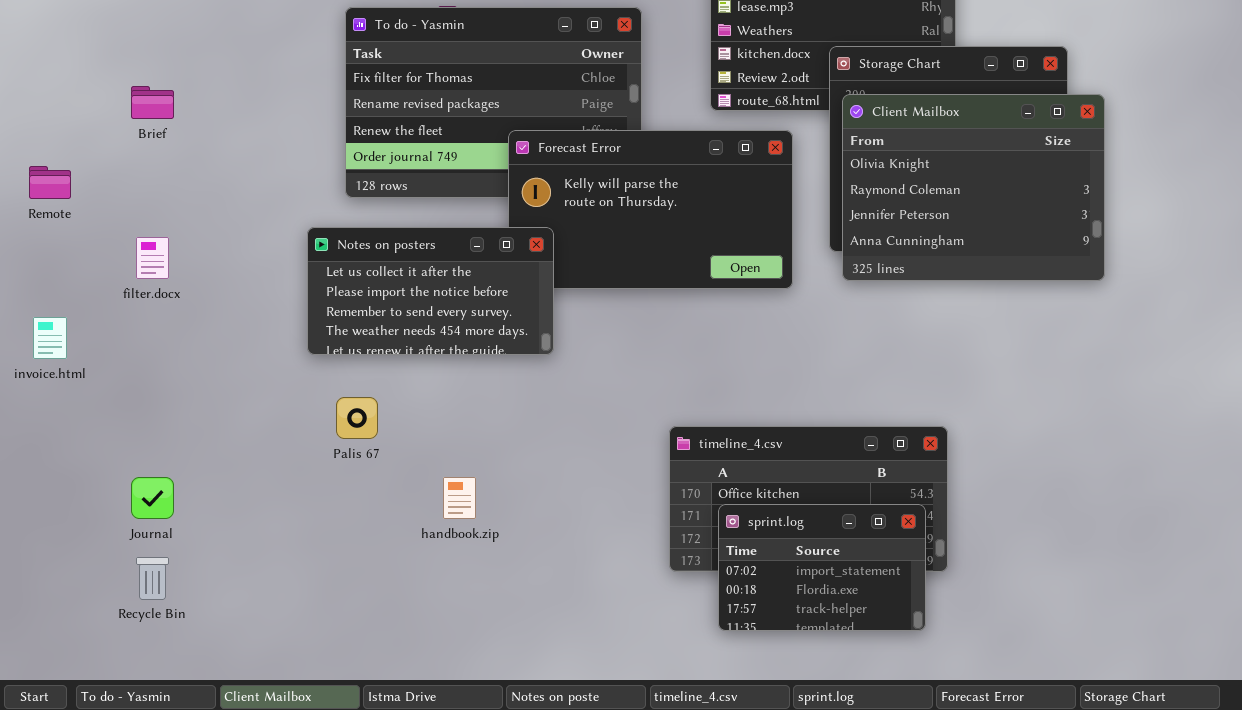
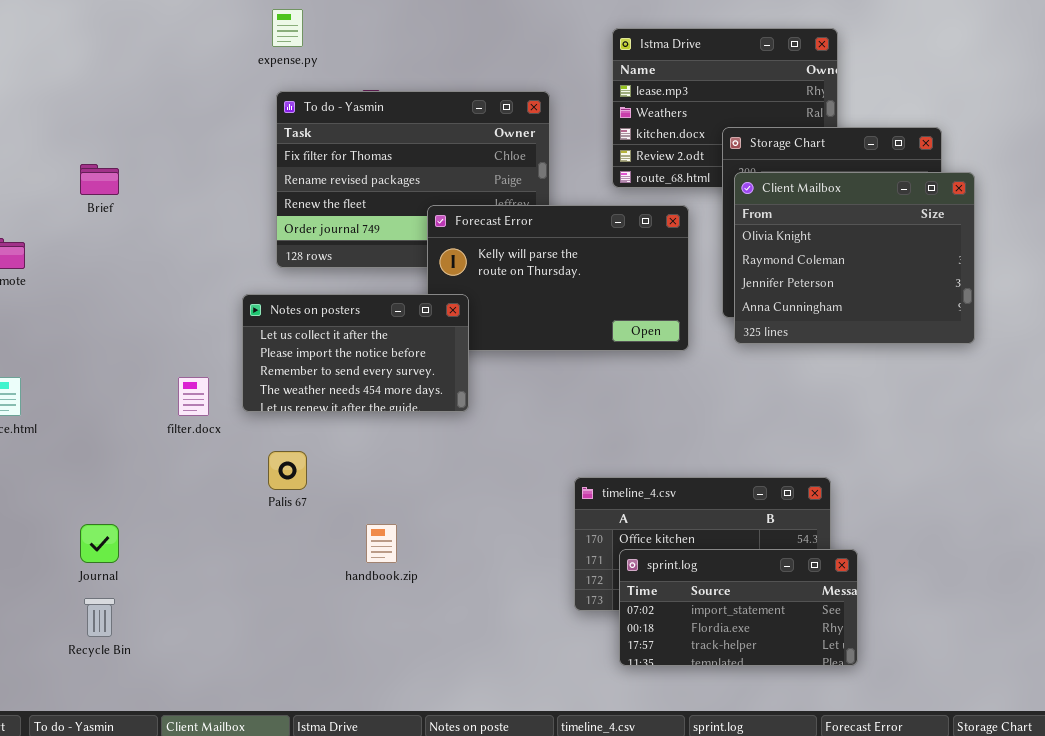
filter.docx: [136,237,169,279] -> [178,377,209,416], moved
sprint.log: [718,504,926,631] -> [619,549,858,666], resized

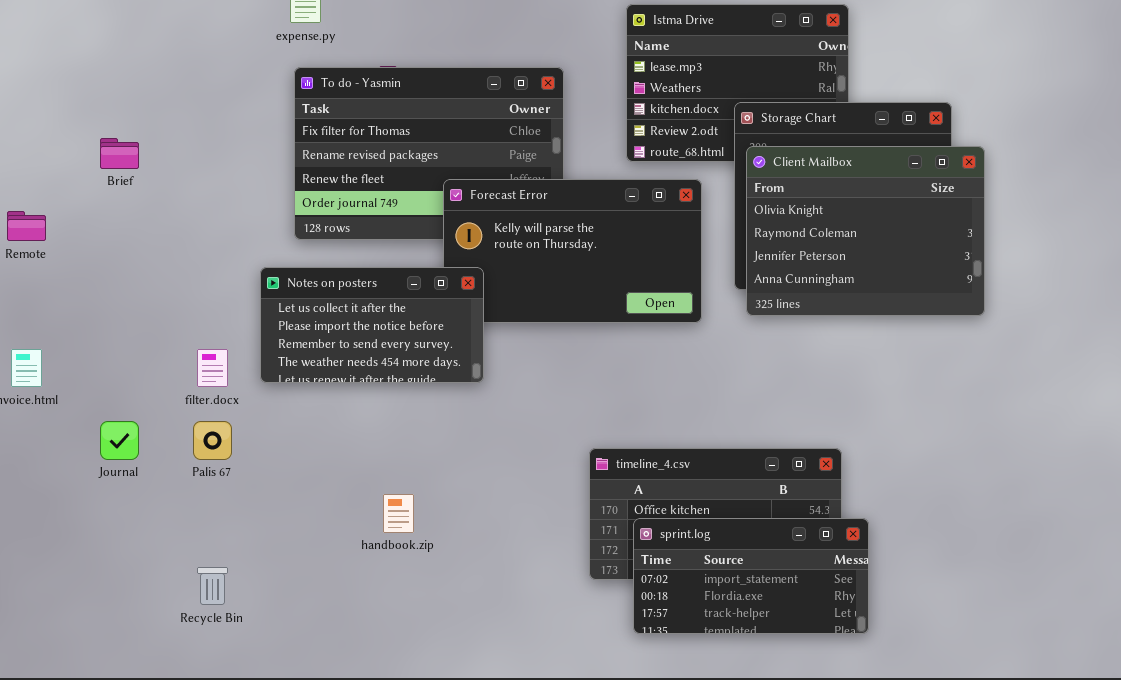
Palis 67: [268,451,307,490] -> [193,421,232,460], moved
Journal: [80,524,119,563] -> [100,421,139,460], moved
Recycle Bin: [84,598,115,637] -> [197,567,228,605], moved

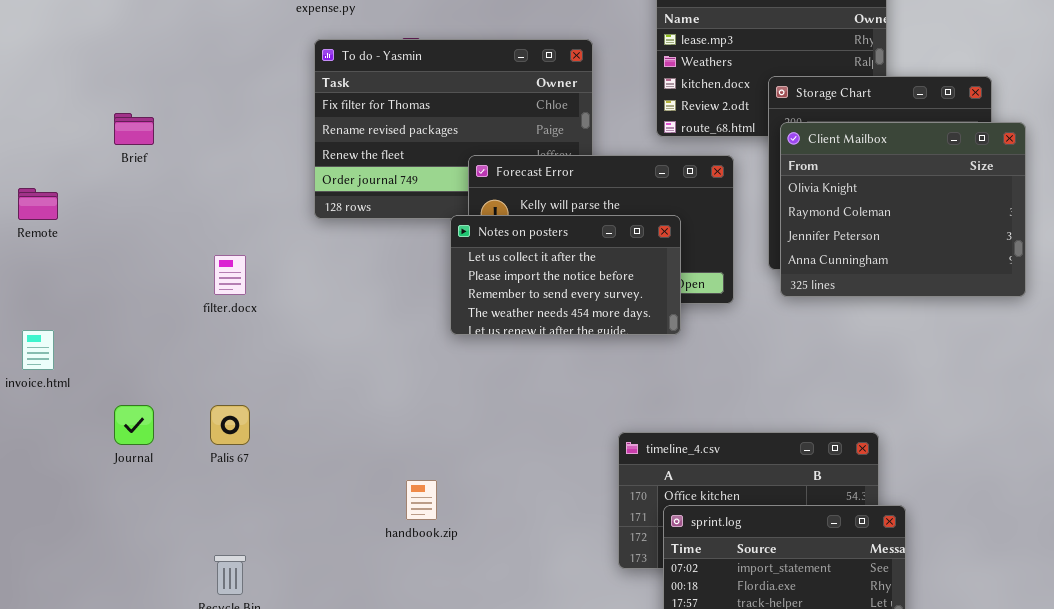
Notes on posters: [260,267,484,383] -> [450,215,681,335], moved
filter.docx: [197,349,228,387] -> [214,255,246,295], moved

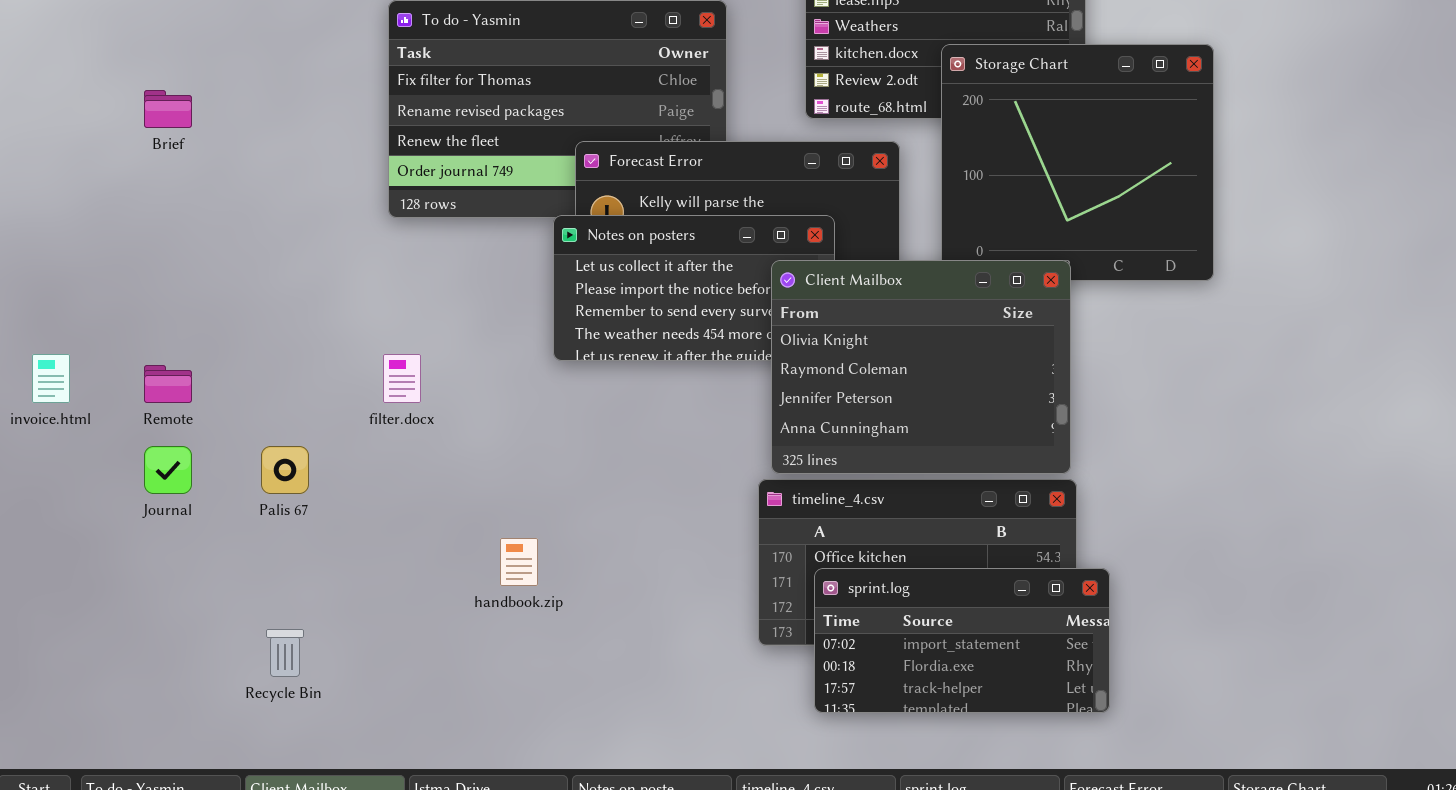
Client Mailbox: [780,122,1026,297] -> [771,260,1071,474], moved
Remote: [18,188,58,220] -> [144,365,192,403], moved
filter.docx: [214,255,246,295] -> [383,354,421,403], moved

